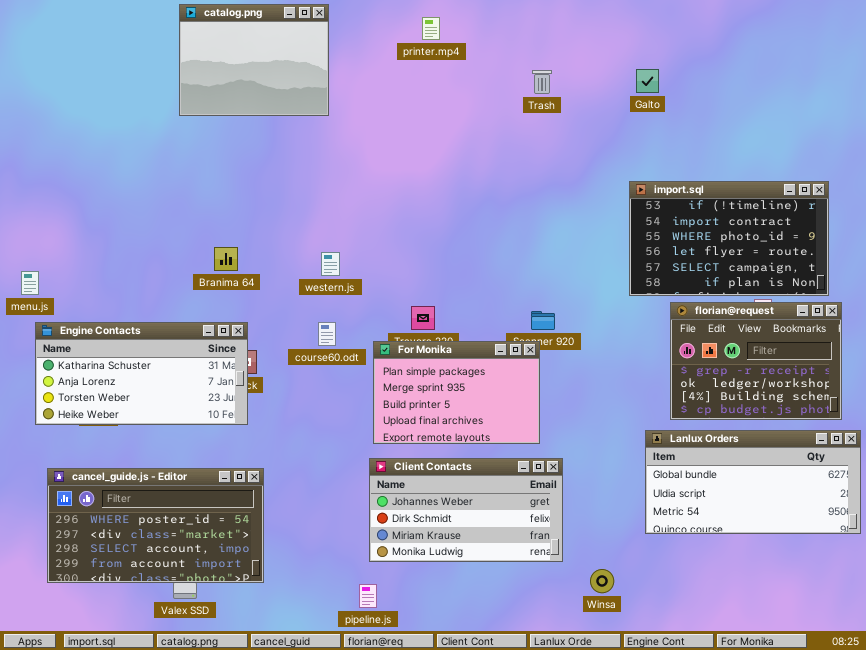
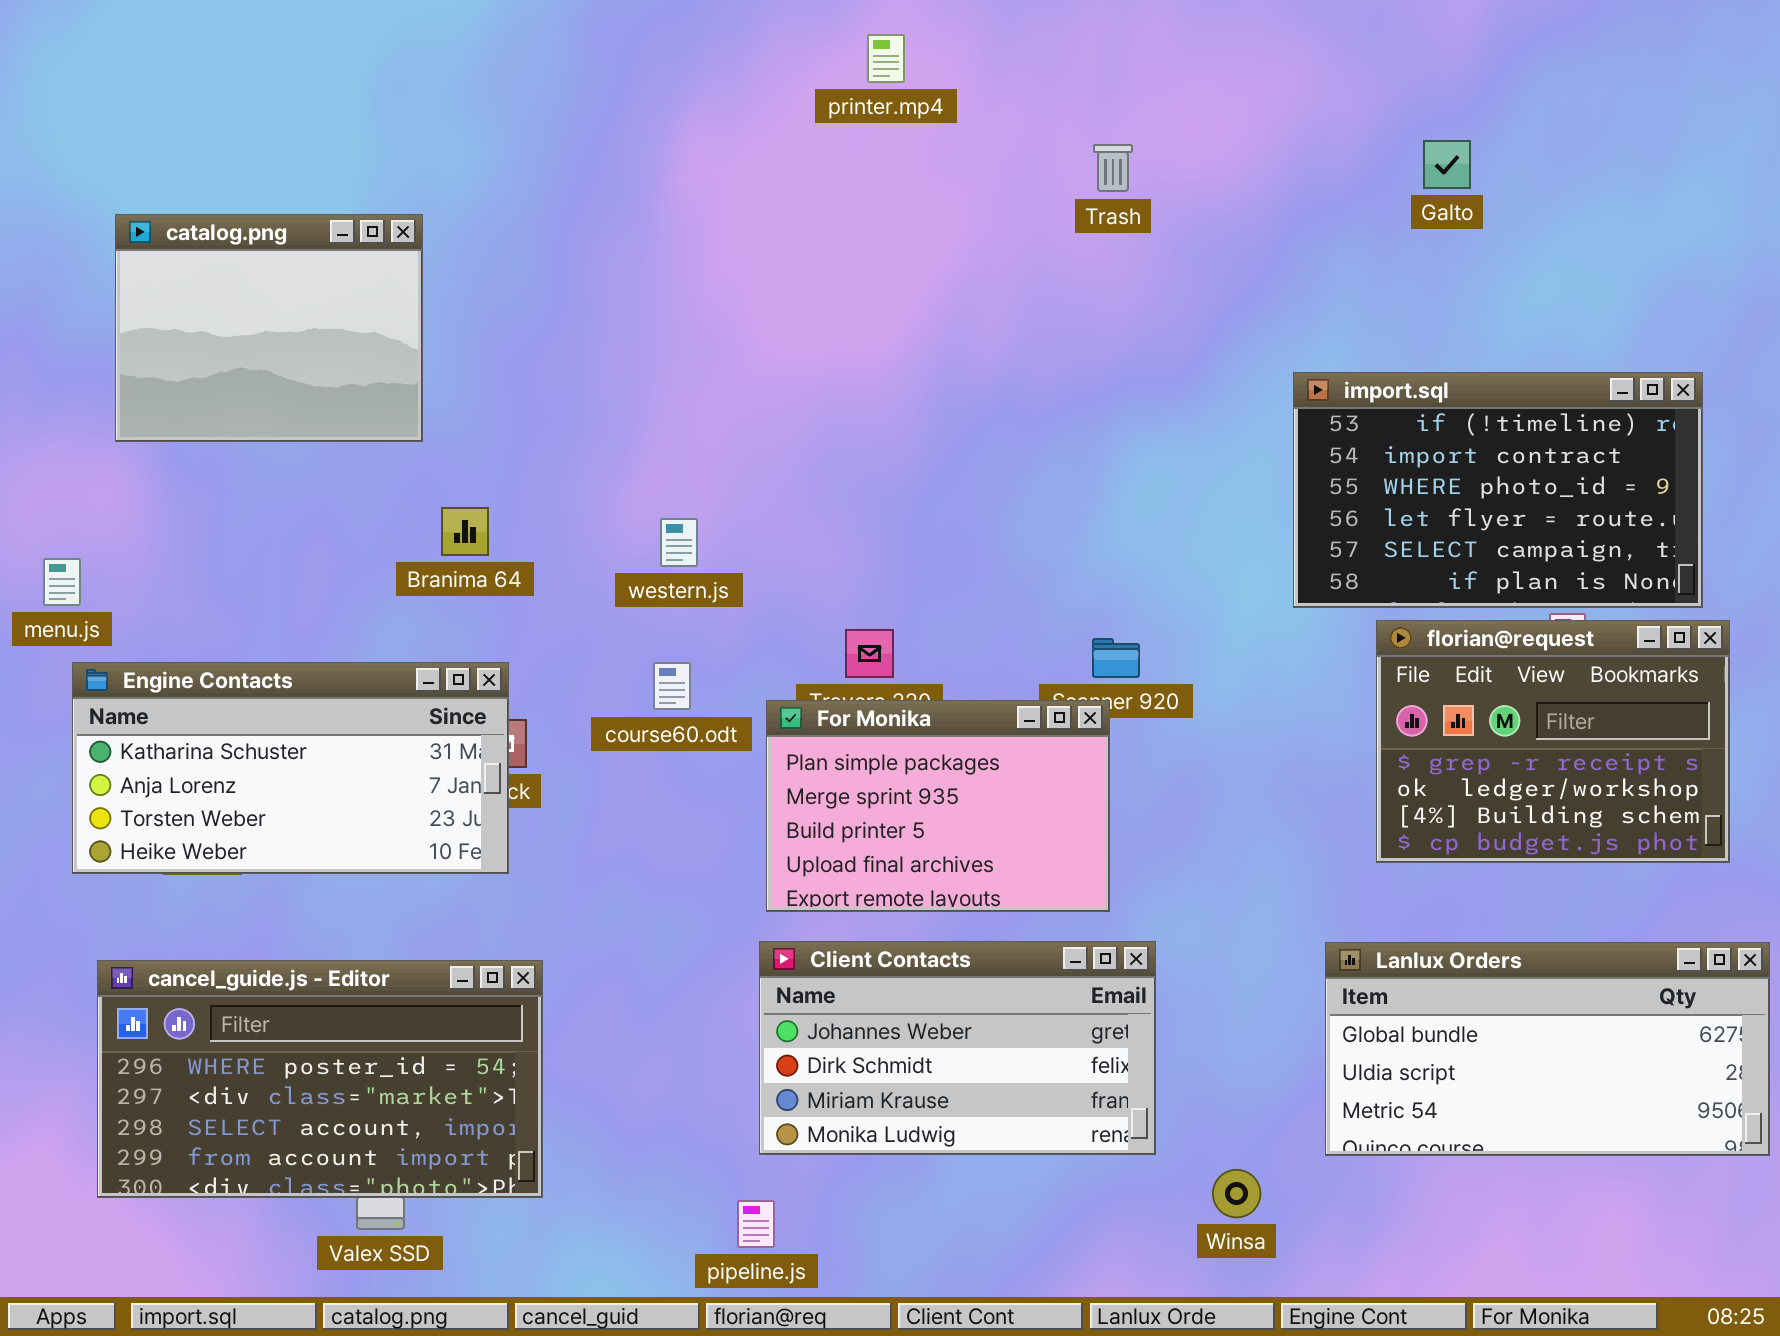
catalog.png: [179,4,329,116] -> [115,214,423,442], moved
Galto: [636,69,659,93] -> [1423,140,1471,189], moved
Lanlux Orders: [645,430,861,534] -> [1325,942,1770,1156], moved

